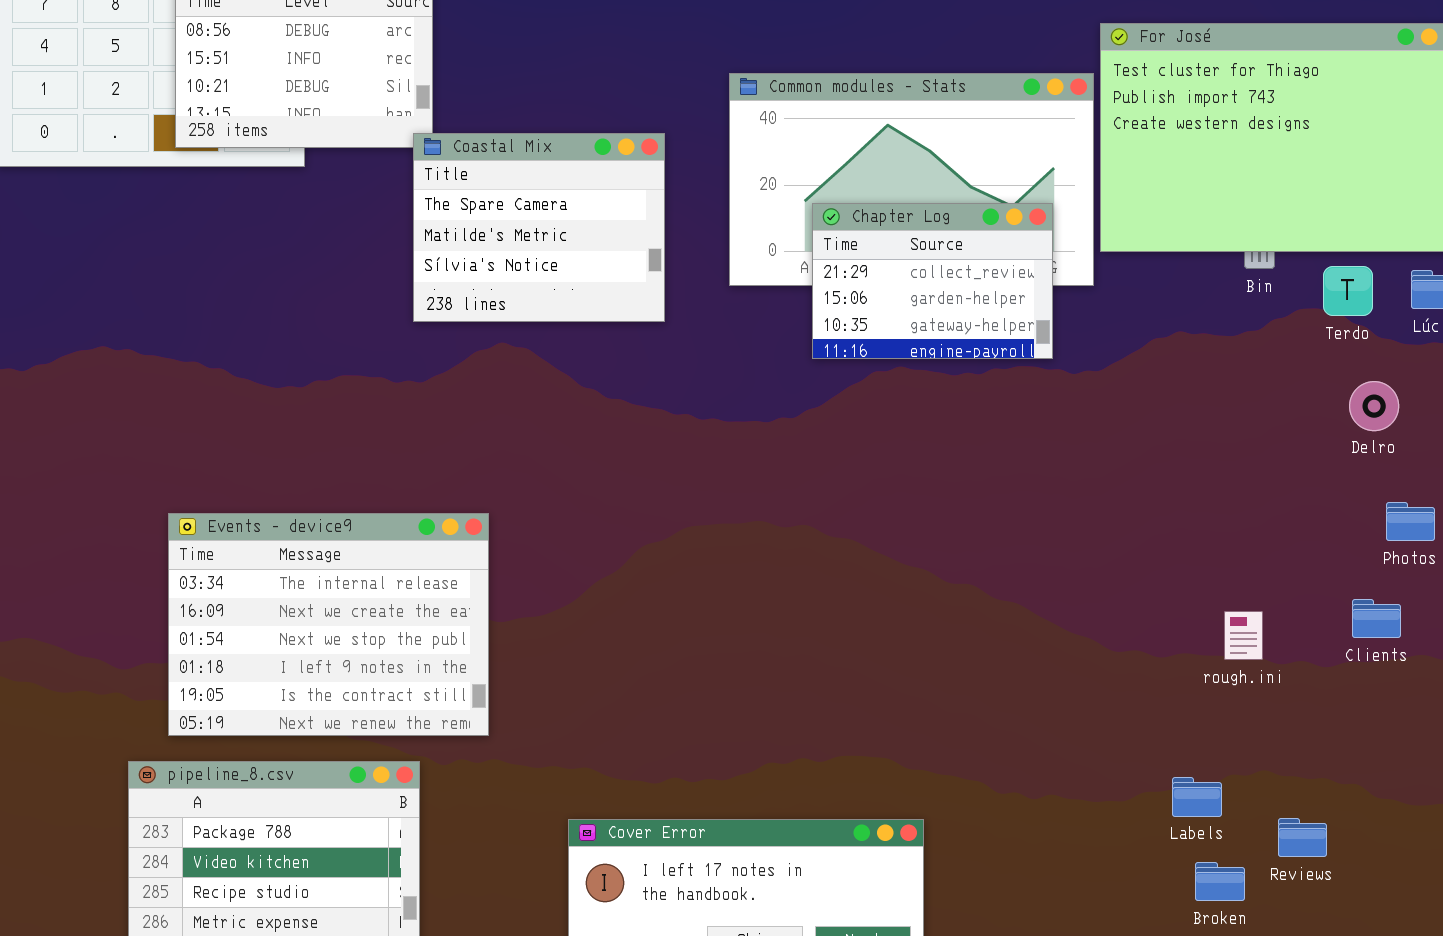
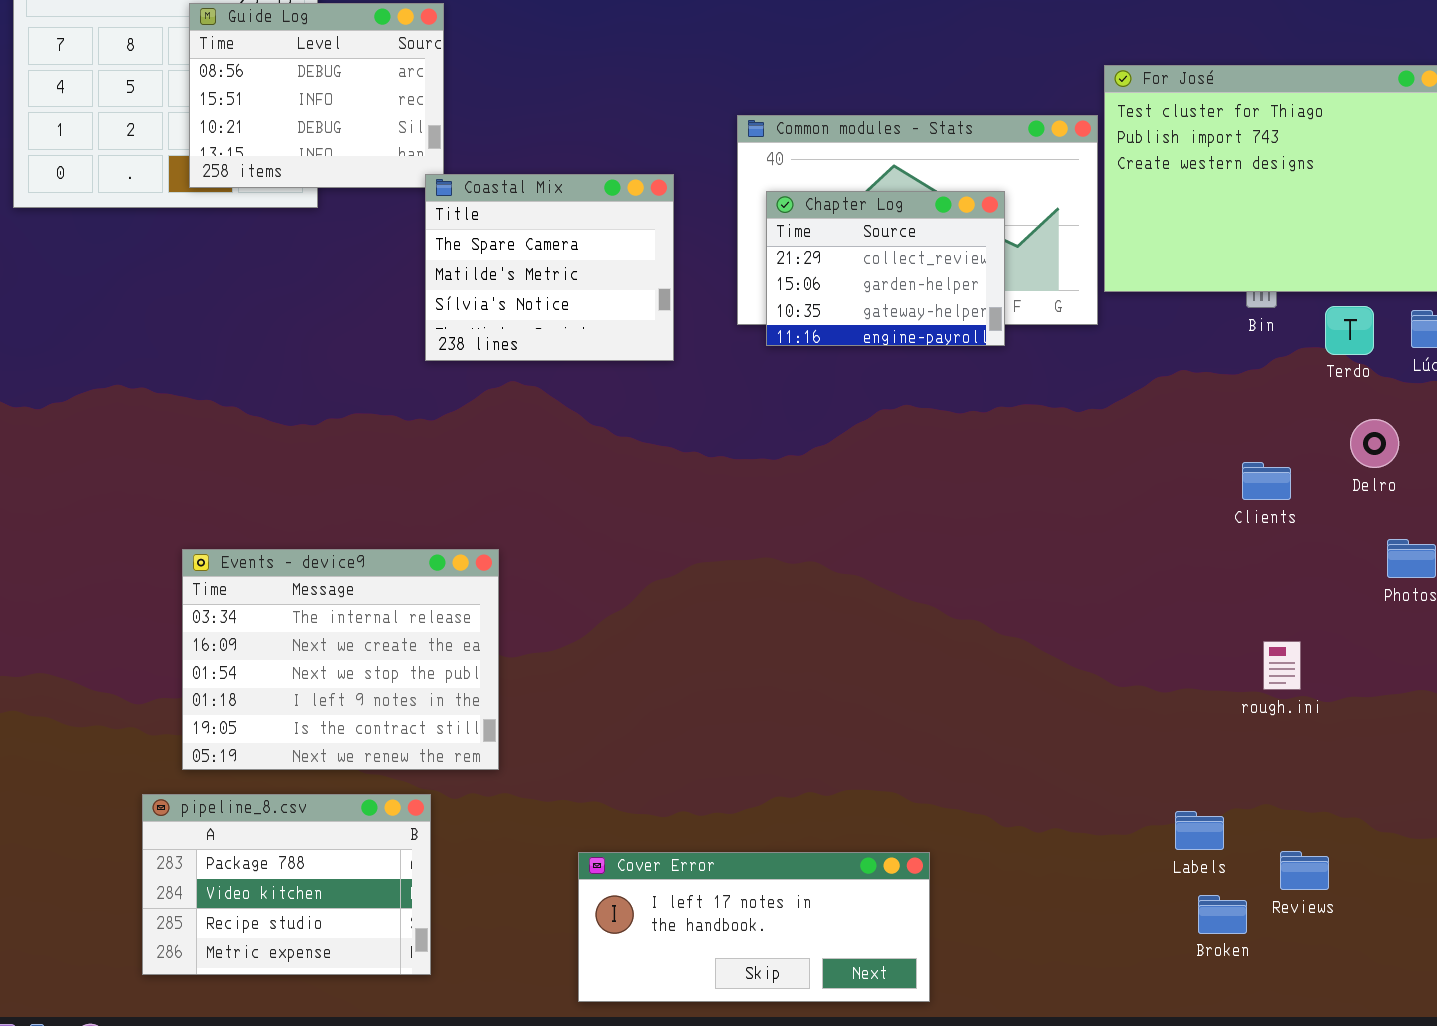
Chapter Log: [812,203,1053,359] -> [766,191,1005,346], moved
Clients: [1352,599,1401,638] -> [1242,462,1291,500], moved
rough.ini: [1224,611,1263,660] -> [1263,641,1301,690], moved

